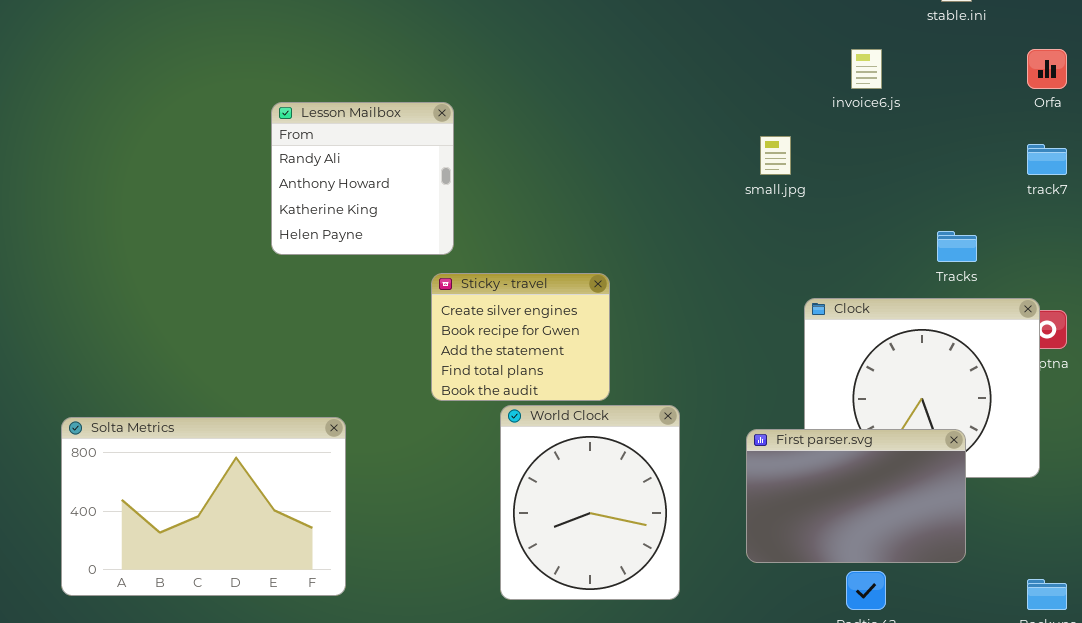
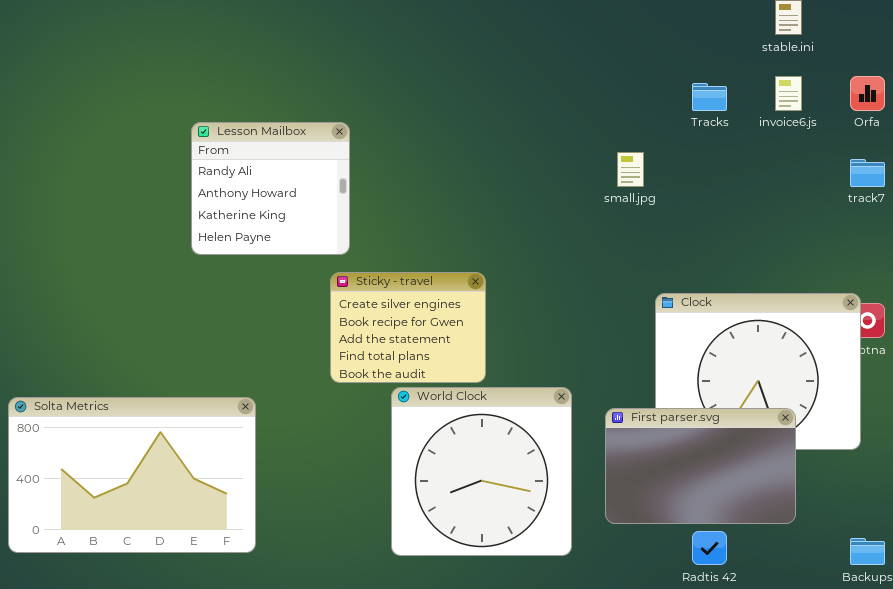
invoice6.js: [851,49,882,89] -> [775,76,802,111], moved
Tracks: [937,231,977,262] -> [692,83,727,111], moved
World Clock: [500,405,680,600] -> [391,387,572,556], resized

